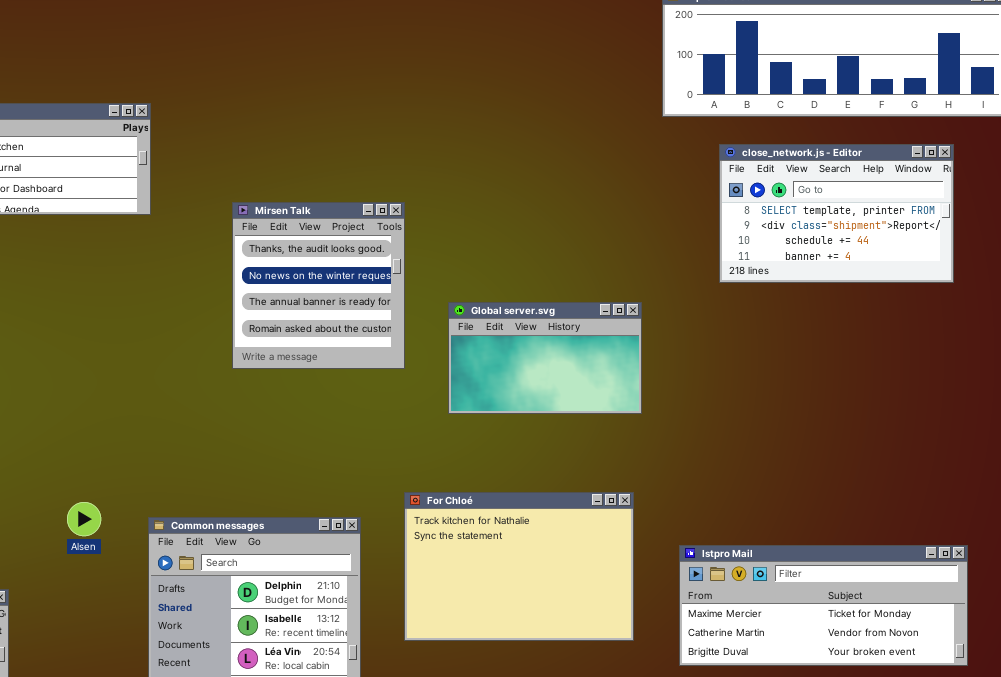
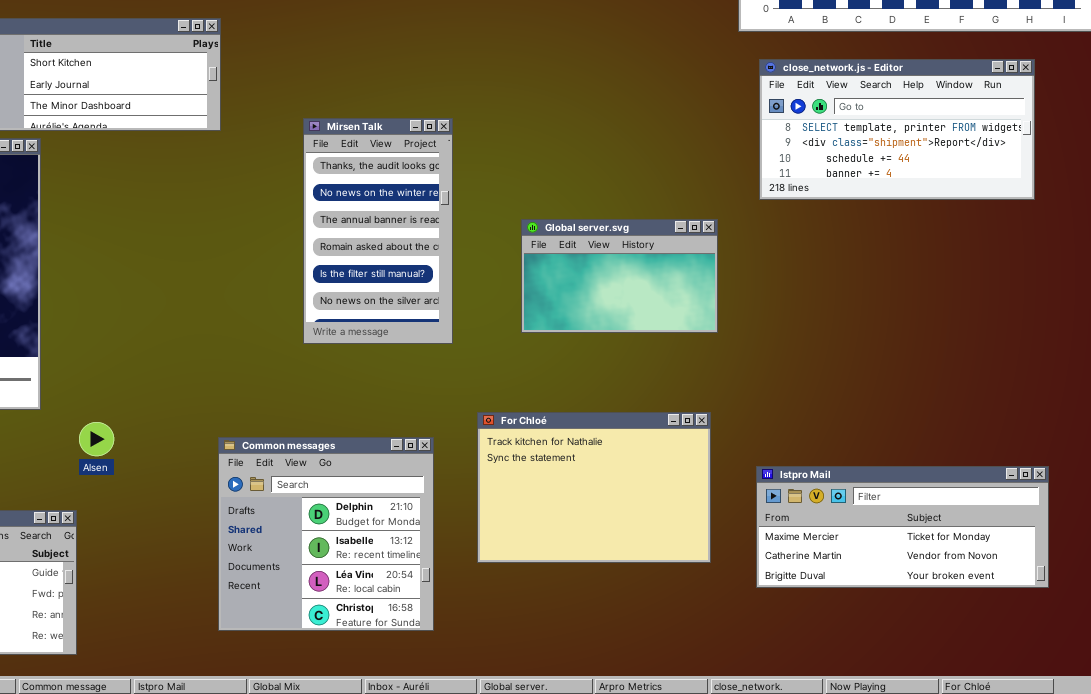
close_network.js - Editor: [719,144,954,283] -> [759,59,1035,200], resized
Mirsen Talk: [232,202,405,369] -> [303,118,453,344], resized
Alsen: [67,502,101,536] -> [79,422,114,456], moved

